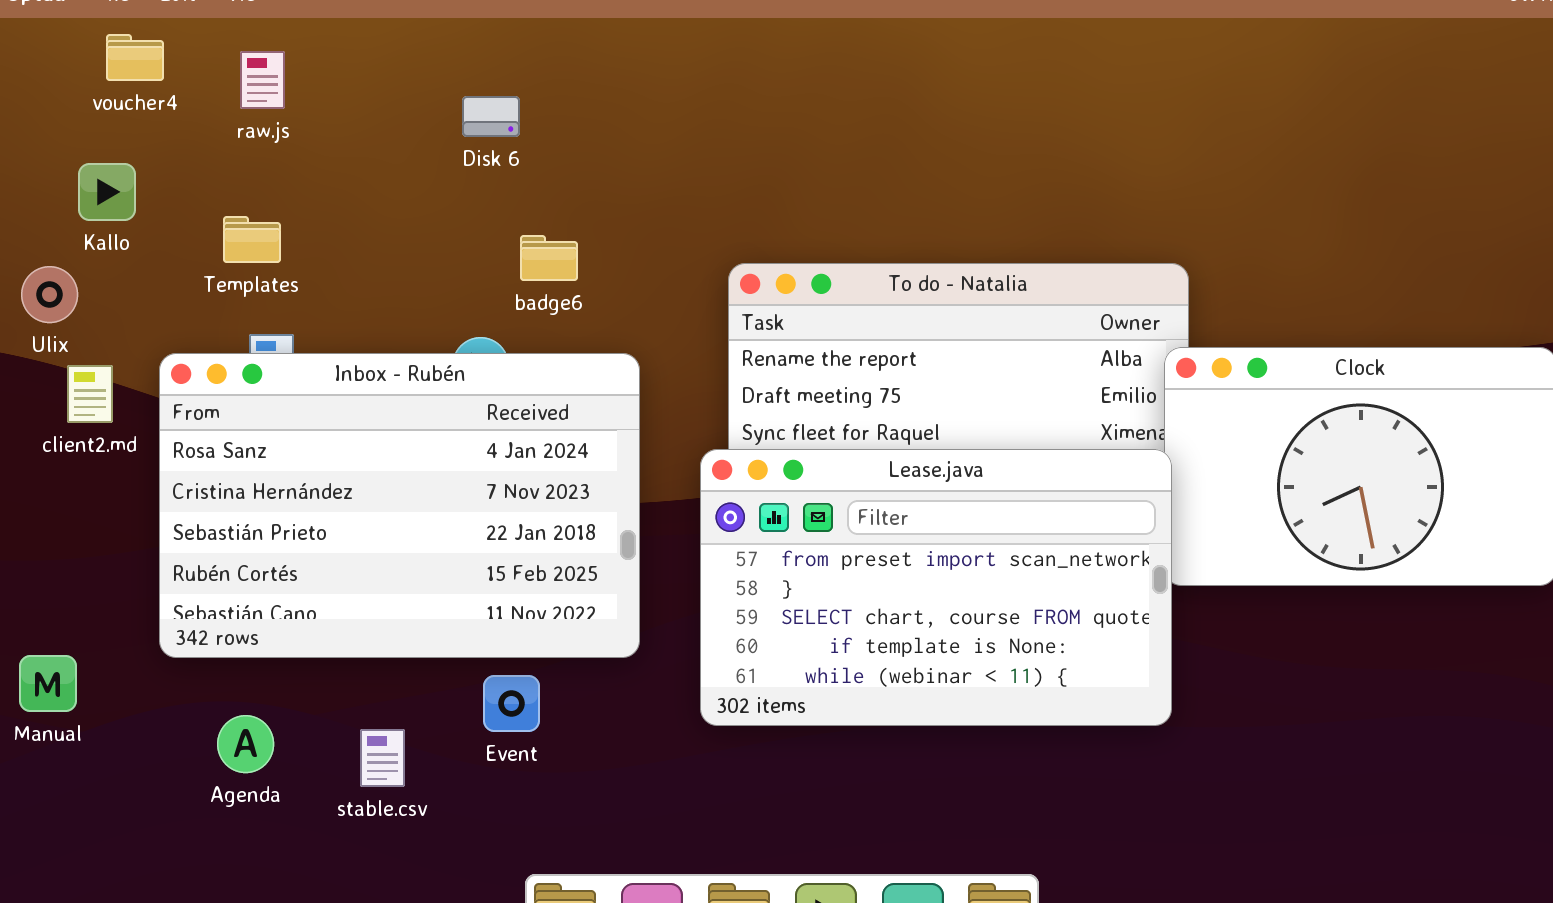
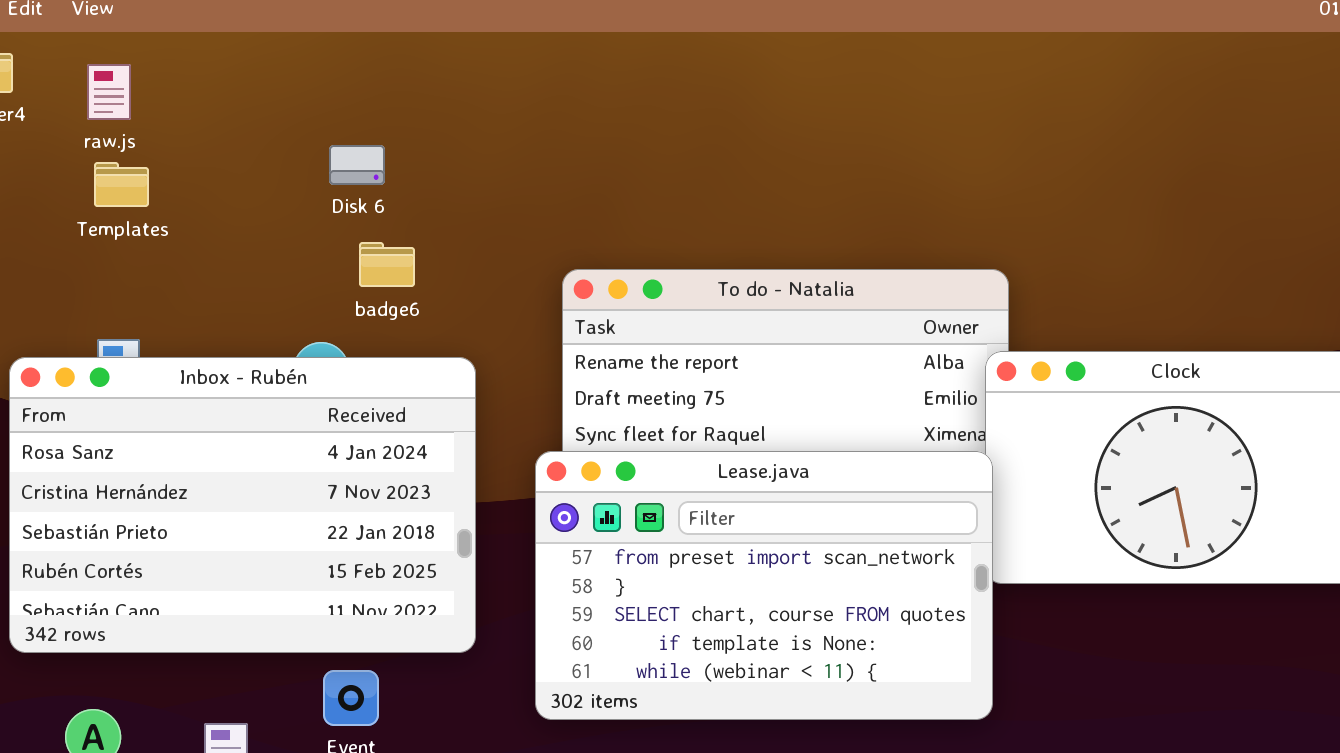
Disk 6: [462,96,520,137] -> [329,145,385,185], moved
Templates: [223,216,281,263] -> [94,162,149,207], moved

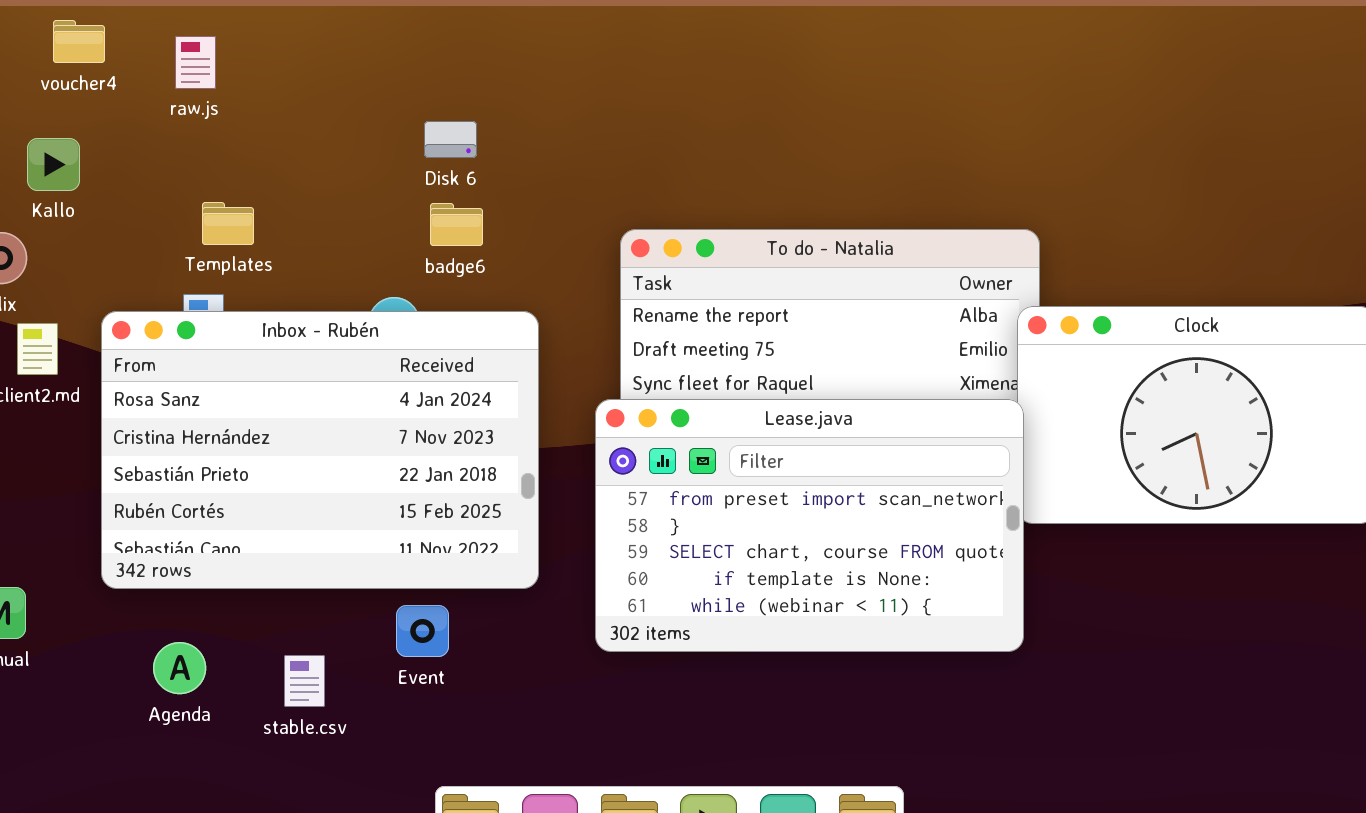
Disk 6: [329,145,385,185] -> [424,121,477,158], moved
Templates: [94,162,149,207] -> [202,202,254,245], moved

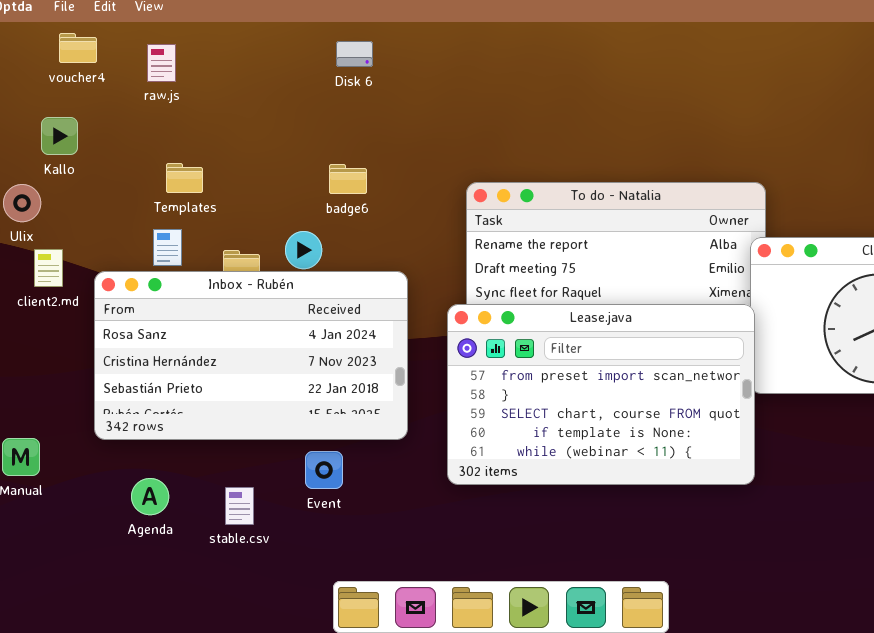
Disk 6: [424,121,477,158] -> [336,41,373,67], moved
Inbox - Rubén: [101,311,539,589] -> [94,271,408,440], resized

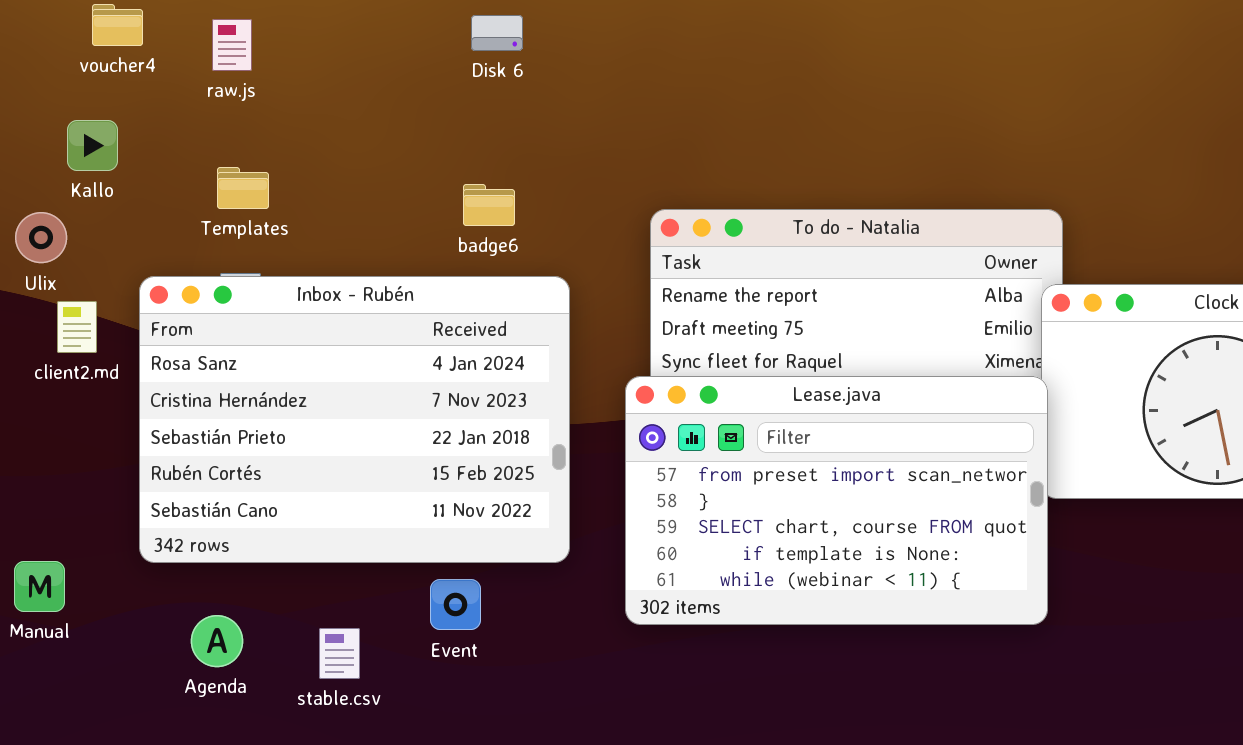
Templates: [166,163,203,193] -> [217,167,269,209], moved
Inbox - Rubén: [94,271,408,440] -> [139,276,570,563], resized

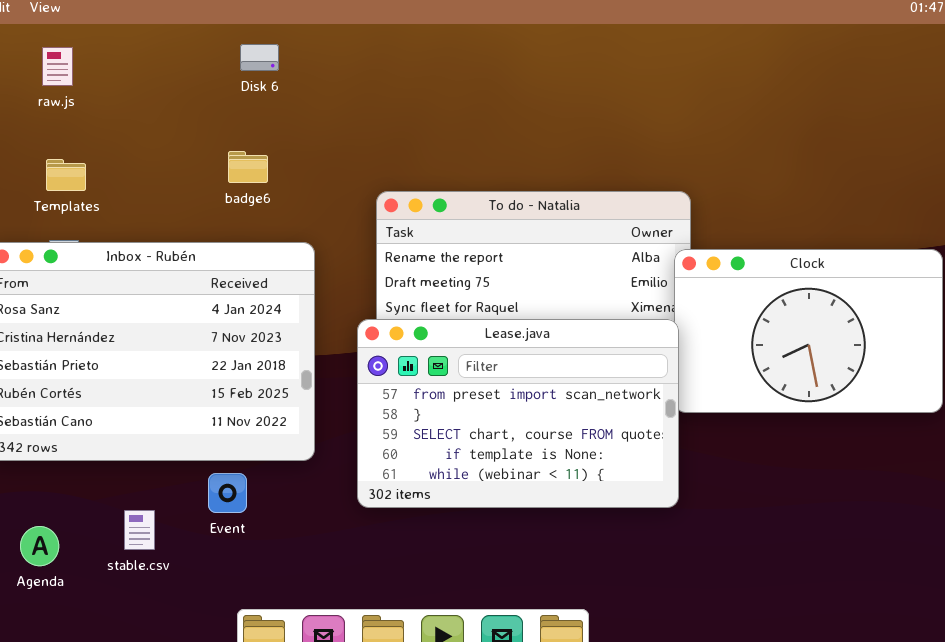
badge6: [463,184,515,226] -> [228,151,268,183], moved
Agenda: [191,615,243,667] -> [20,526,59,566], moved

